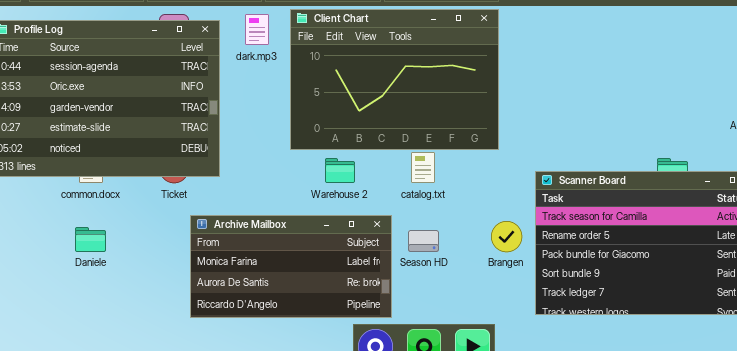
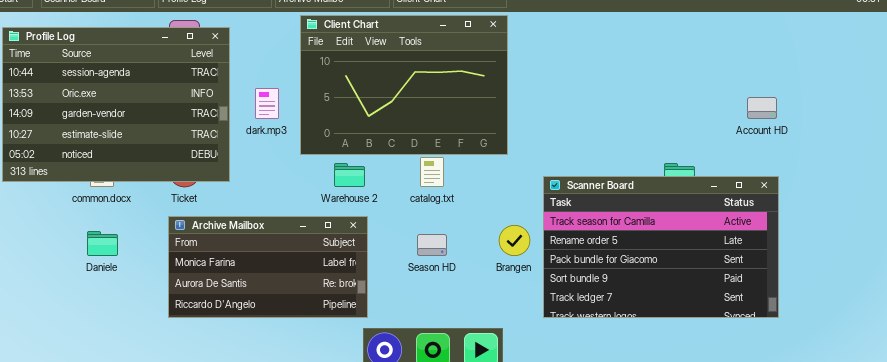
dark.mp3: [245,14,269,45] -> [255,88,279,119], moved
Archive Mailbox: [190,215,392,318] -> [168,216,368,318], moved

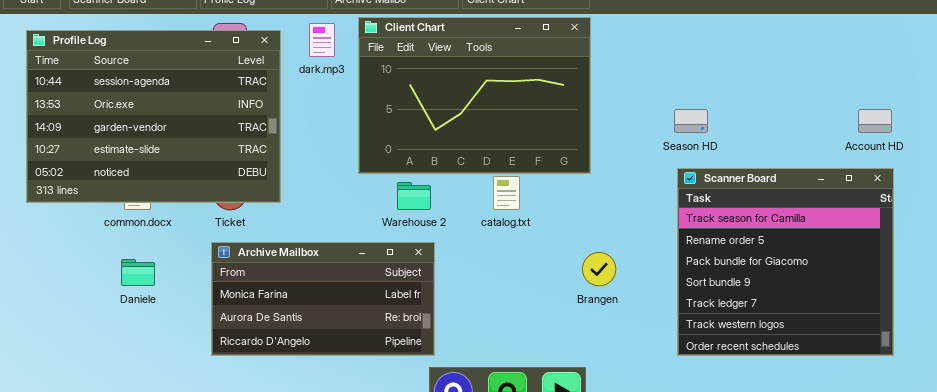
dark.mp3: [255,88,279,119] -> [309,23,335,57], moved
Scanner Board: [543,176,779,318] -> [677,168,894,356], resized
Season HD: [417,234,447,256] -> [674,109,708,133], moved

